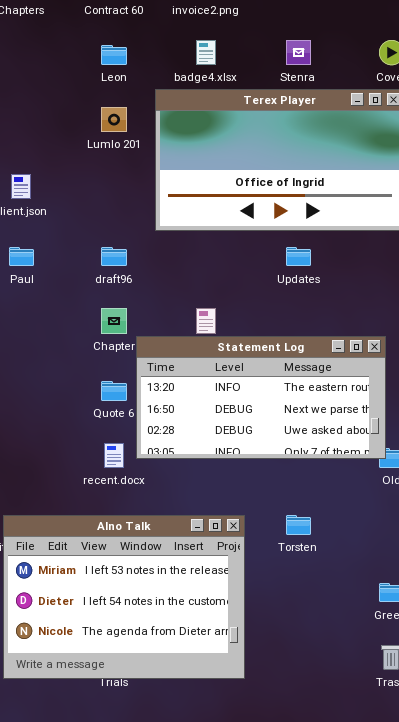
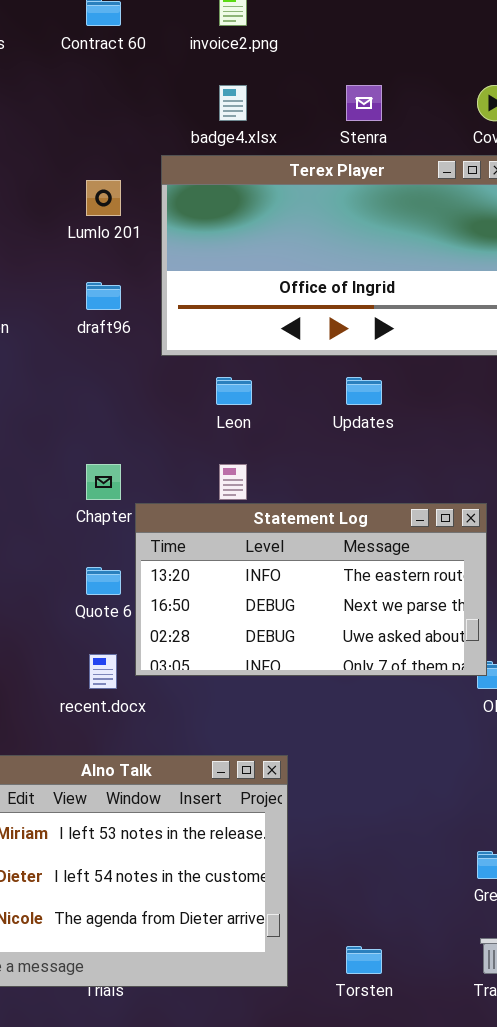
Leon: [101,45,127,65] -> [216,377,252,405], moved
draft96: [101,247,127,266] -> [86,282,121,310], moved
Torsten: [286,515,311,535] -> [346,946,382,974], moved

